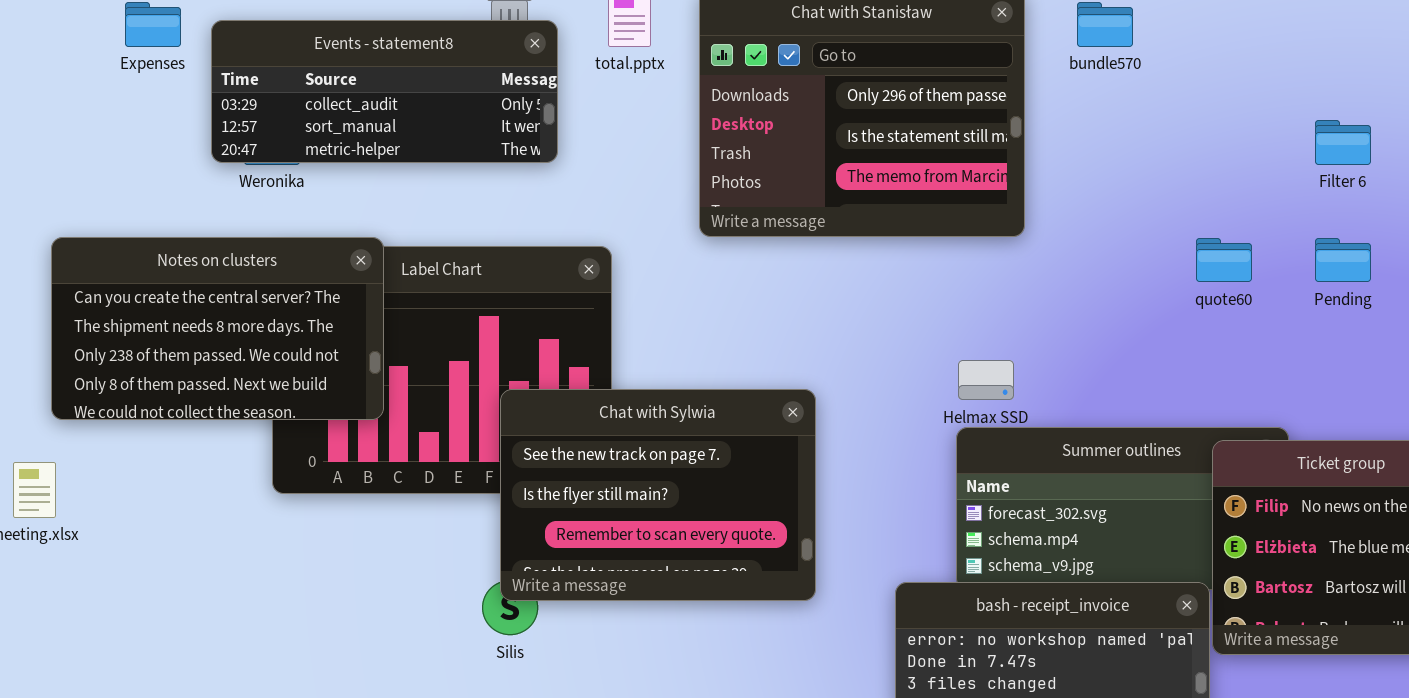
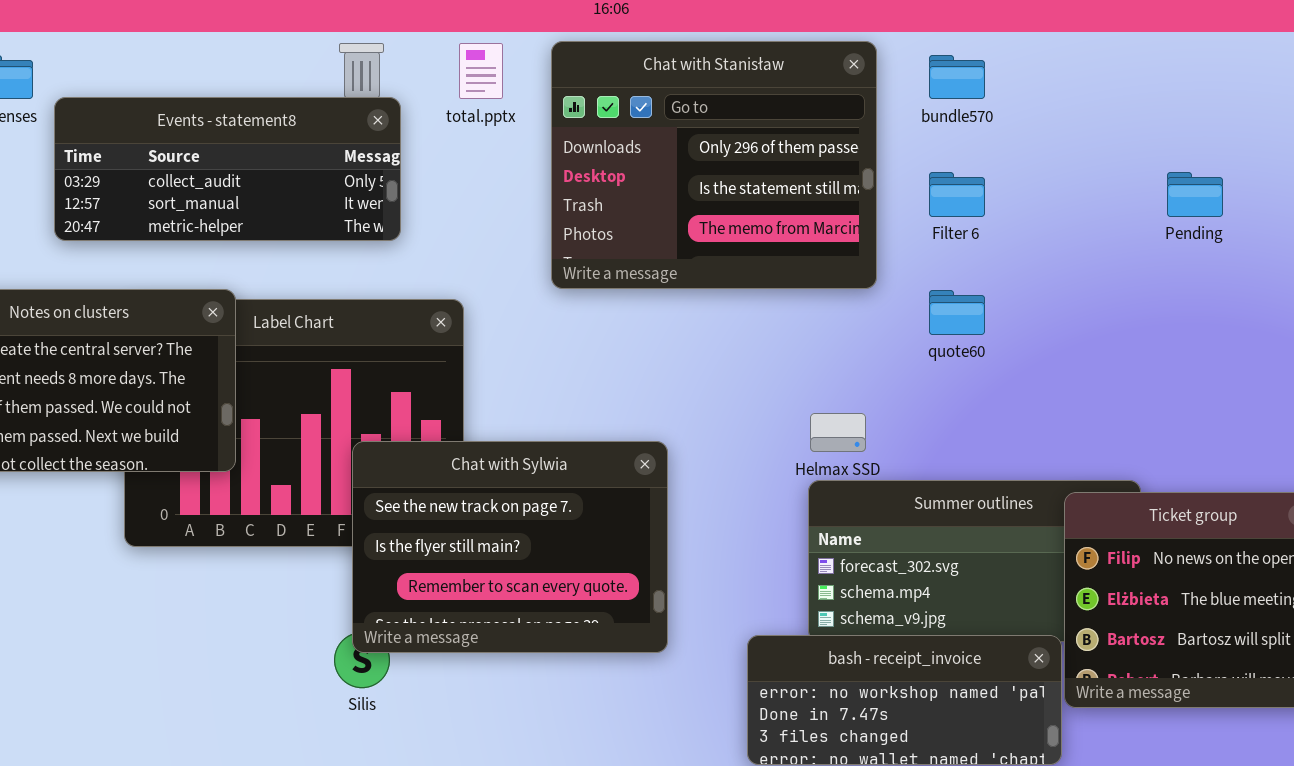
Events - statement8: [211,20,558,163] -> [54,97,401,241], moved
Filter 6: [1315,120,1371,165] -> [929,172,985,217], moved
quote60: [1196,238,1252,282] -> [929,290,985,335], moved
Pending: [1315,238,1371,282] -> [1167,172,1223,217], moved

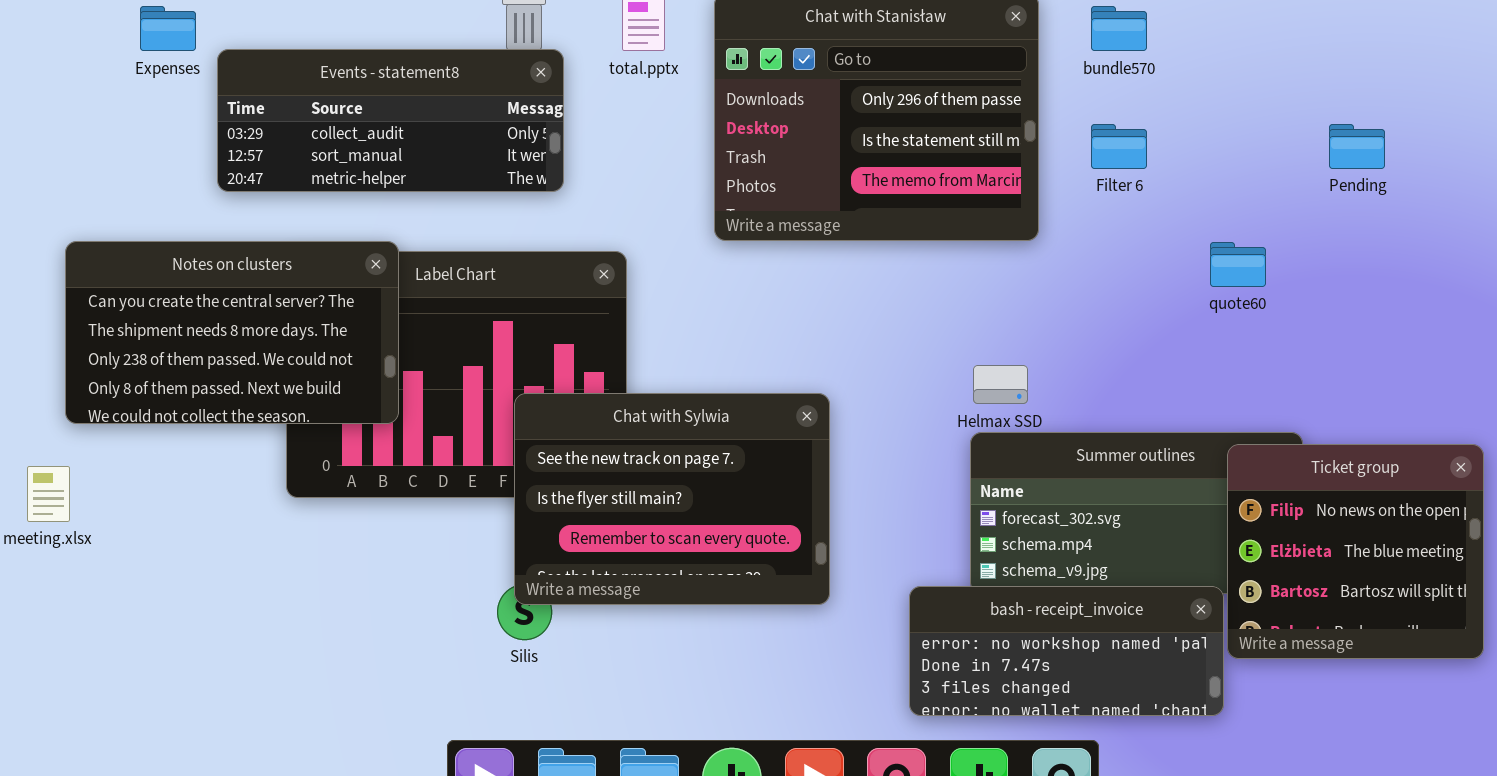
quote60: [929,290,985,335] -> [1210,242,1266,287], moved

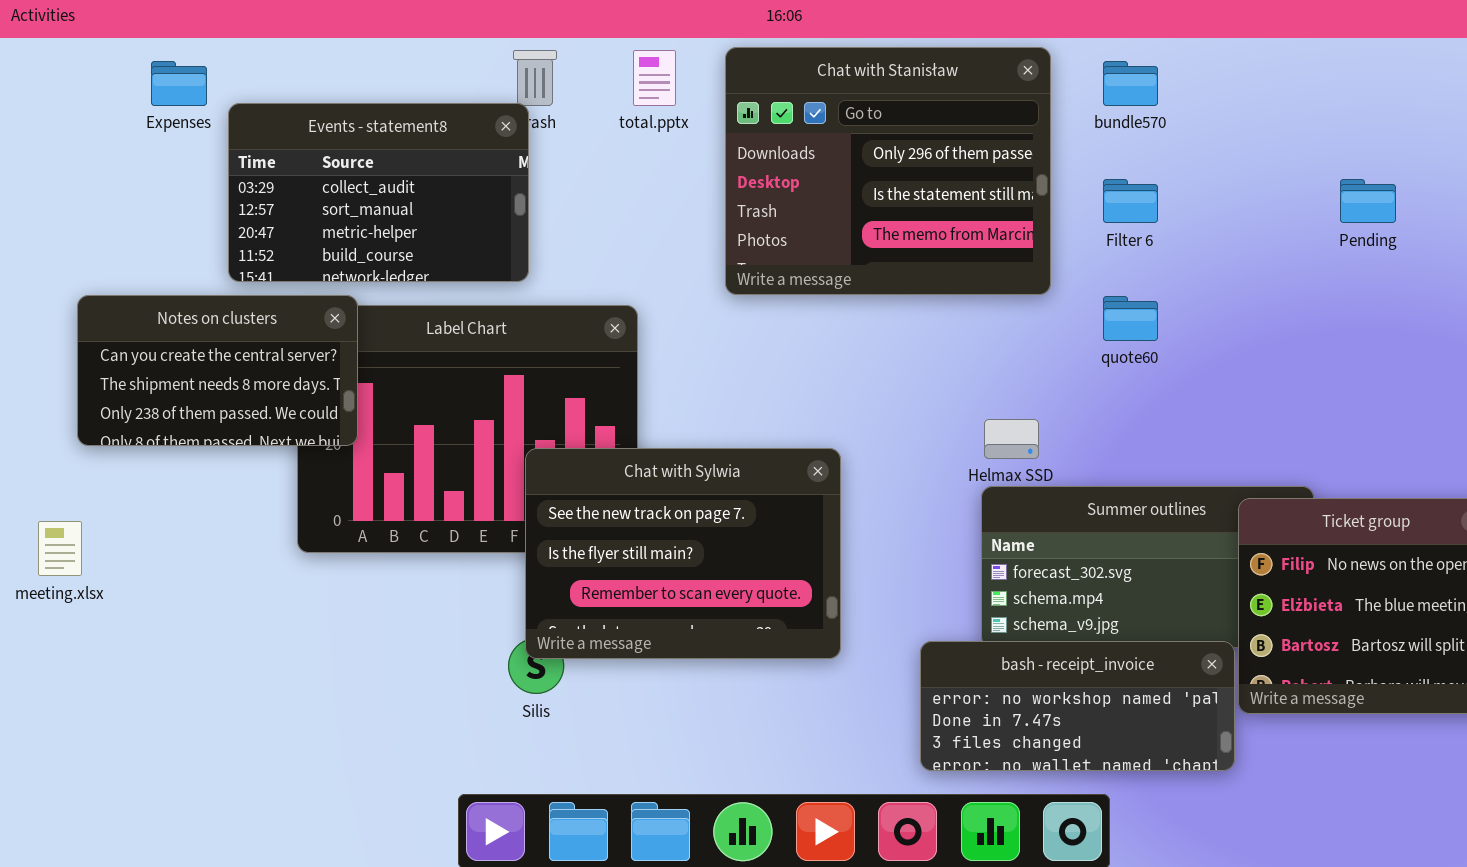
Events - statement8: [217,49,564,192] -> [228,103,529,282], resized
Notes on clusters: [65,241,399,424] -> [77,295,358,446], resized
quote60: [1210,242,1266,287] -> [1103,296,1158,341], moved

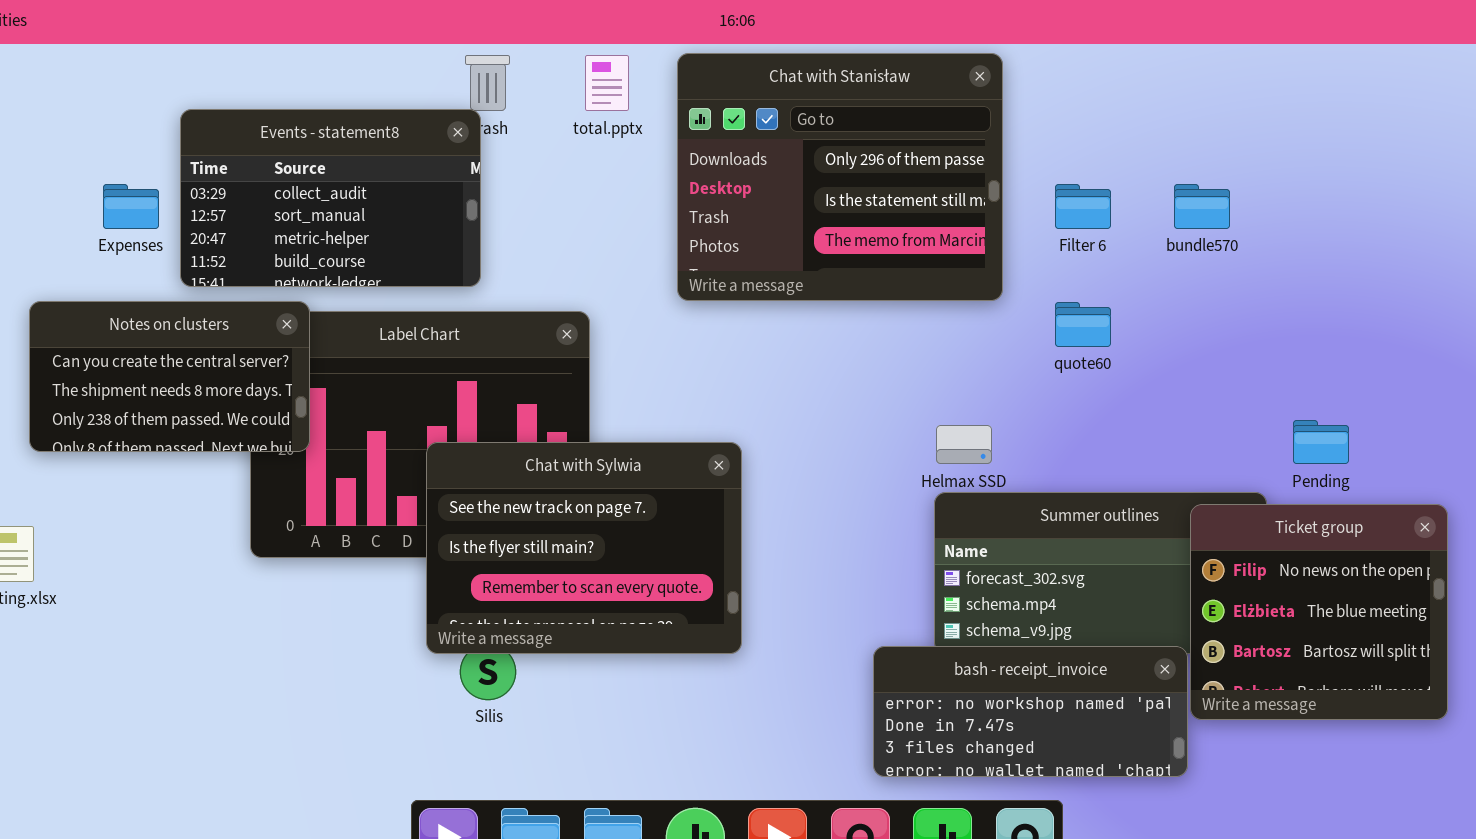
Expenses: [151,61,207,106] -> [103,184,159,229], moved
bundle570: [1103,61,1158,106] -> [1174,184,1230,229], moved
Pending: [1340,179,1396,223] -> [1293,420,1349,464], moved
Chat with Sylwia: [525,448,841,659] -> [426,442,742,654], moved

